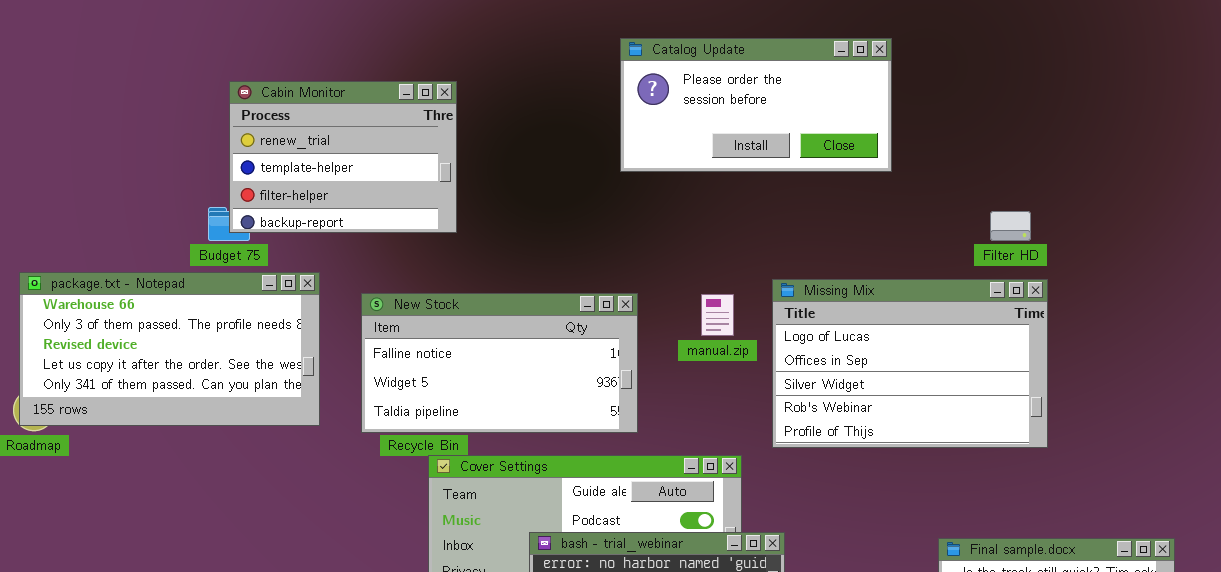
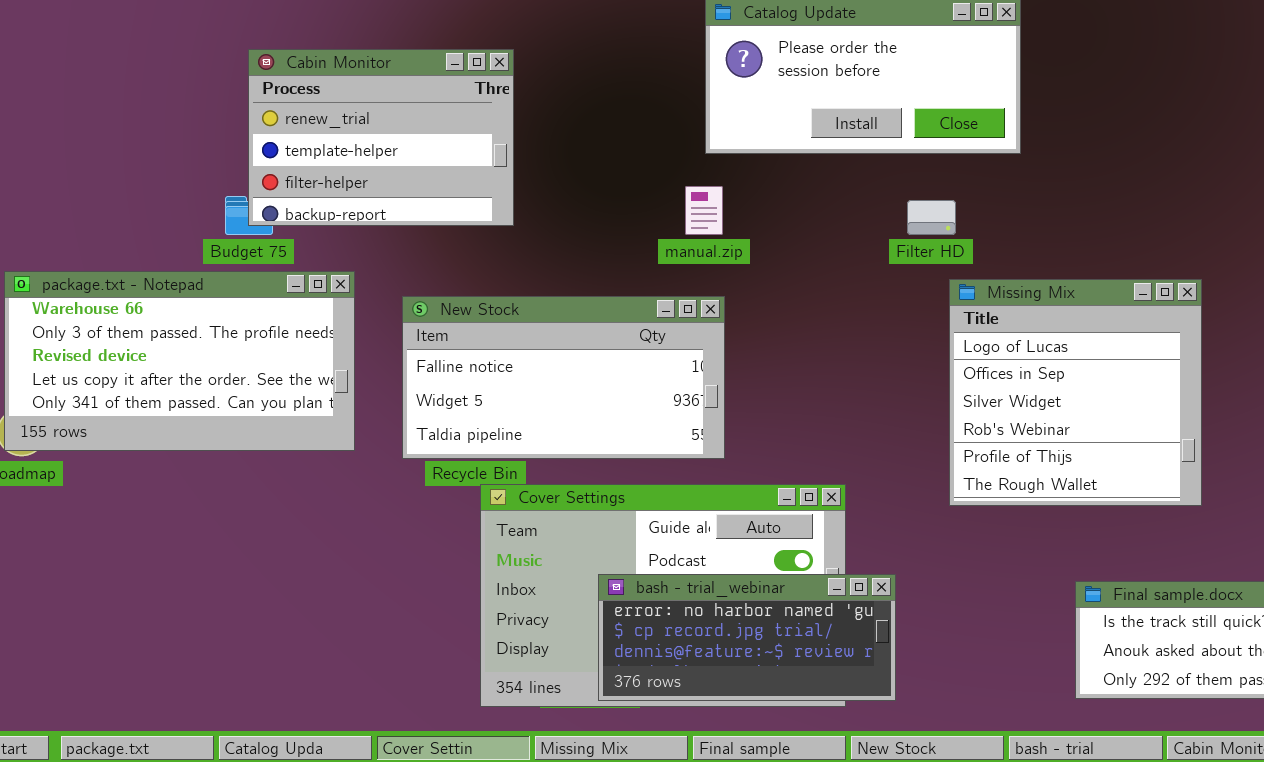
Filter HD: [990,211,1031,241] -> [907,200,956,235], moved
Missing Mix: [772,279,1048,448] -> [949,279,1202,506], resized
manual.zip: [701,294,734,336] -> [685,186,723,235], moved

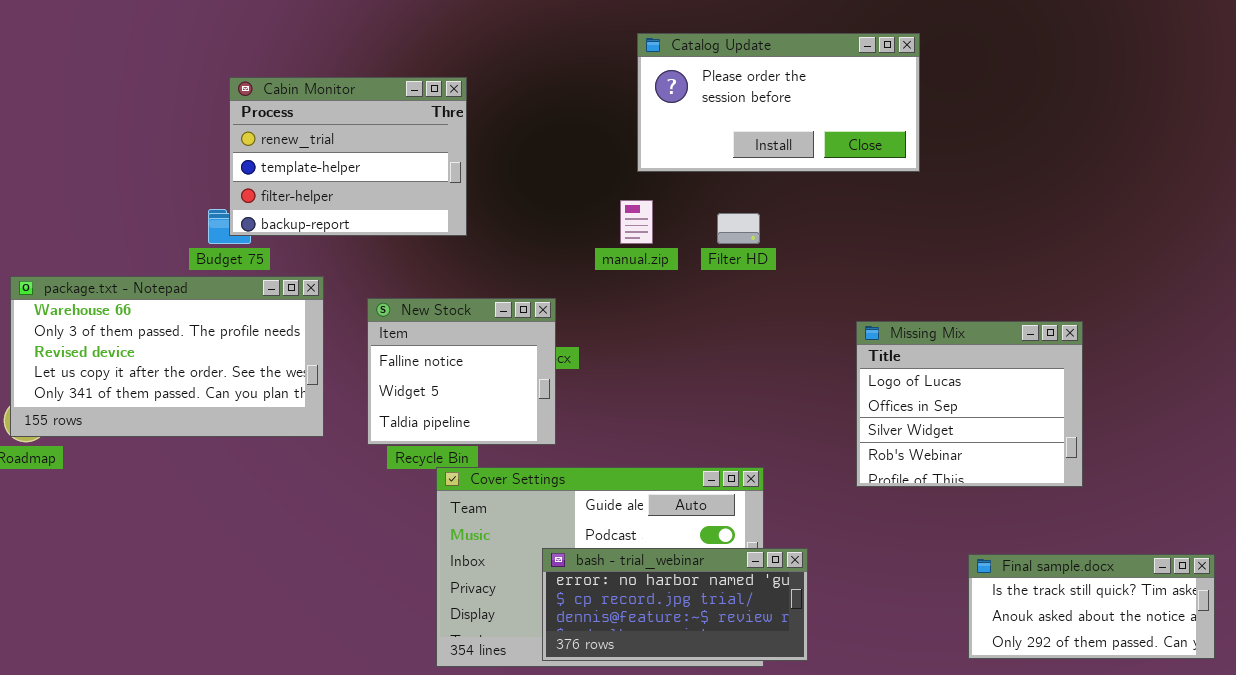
Filter HD: [907,200,956,235] -> [717,213,760,244], moved
Missing Mix: [949,279,1202,506] -> [856,321,1083,487], resized
New Stock: [402,296,725,459] -> [367,298,556,445], resized

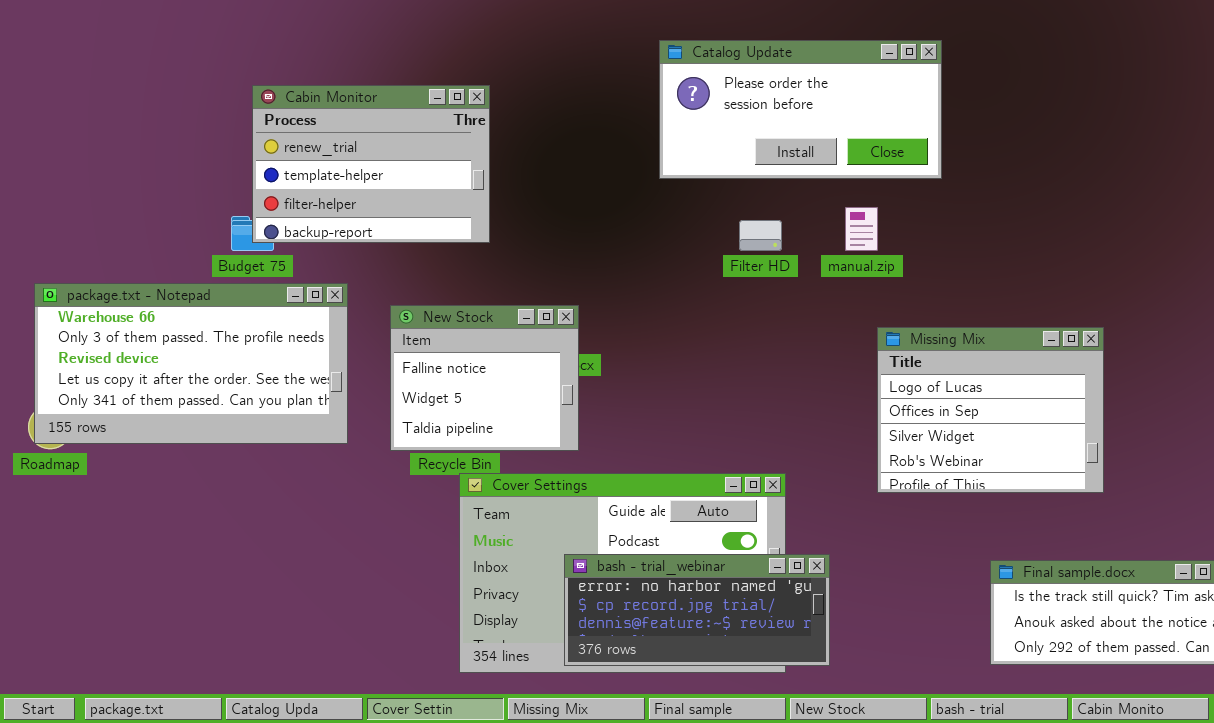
manual.zip: [620,200,653,244] -> [845,207,878,251], moved

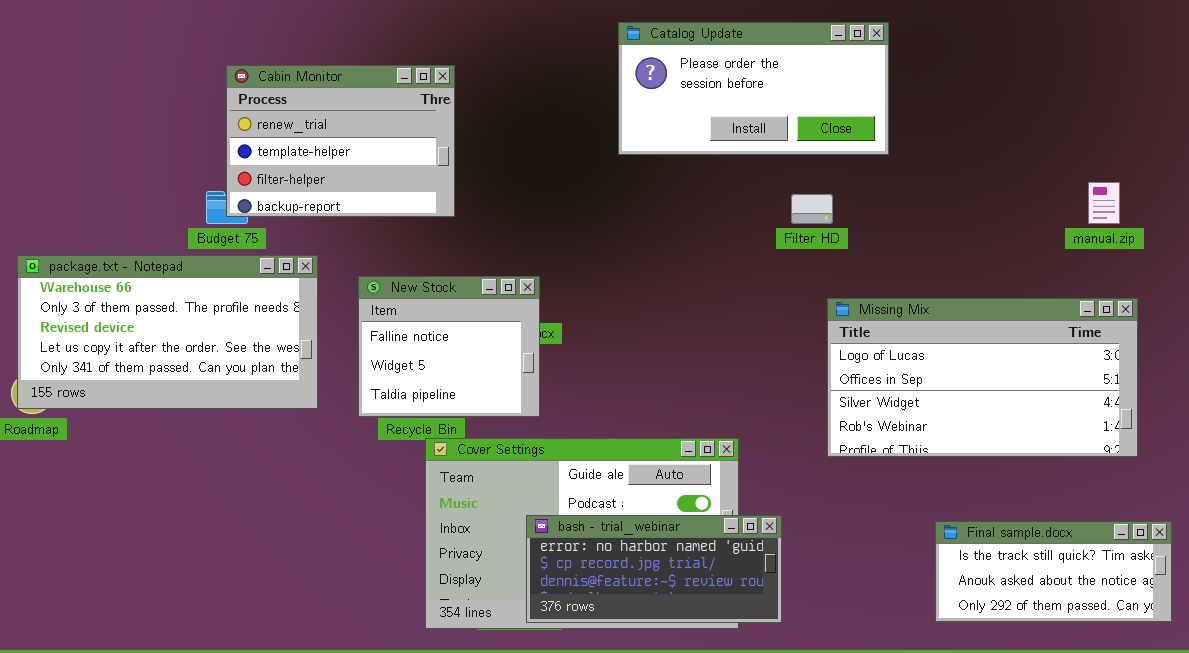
manual.zip: [845,207,878,251] -> [1088,182,1120,224], moved
Filter HD: [739,220,782,251] -> [791,194,833,224], moved
Missing Mix: [877,327,1104,493] -> [827,298,1138,457], resized

